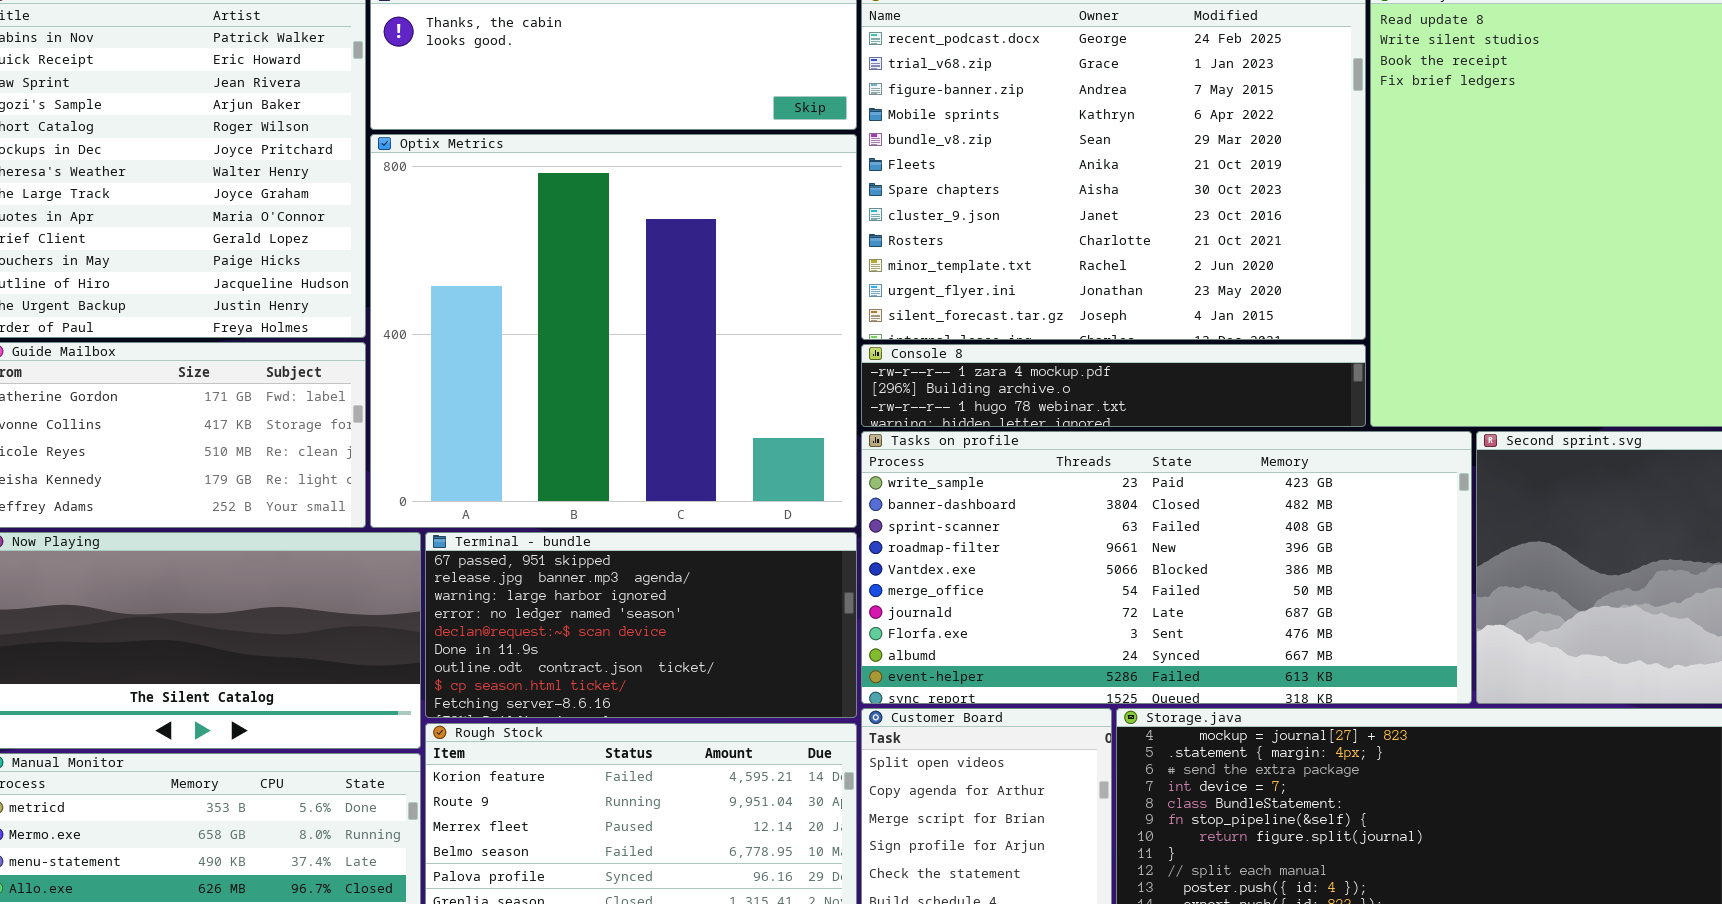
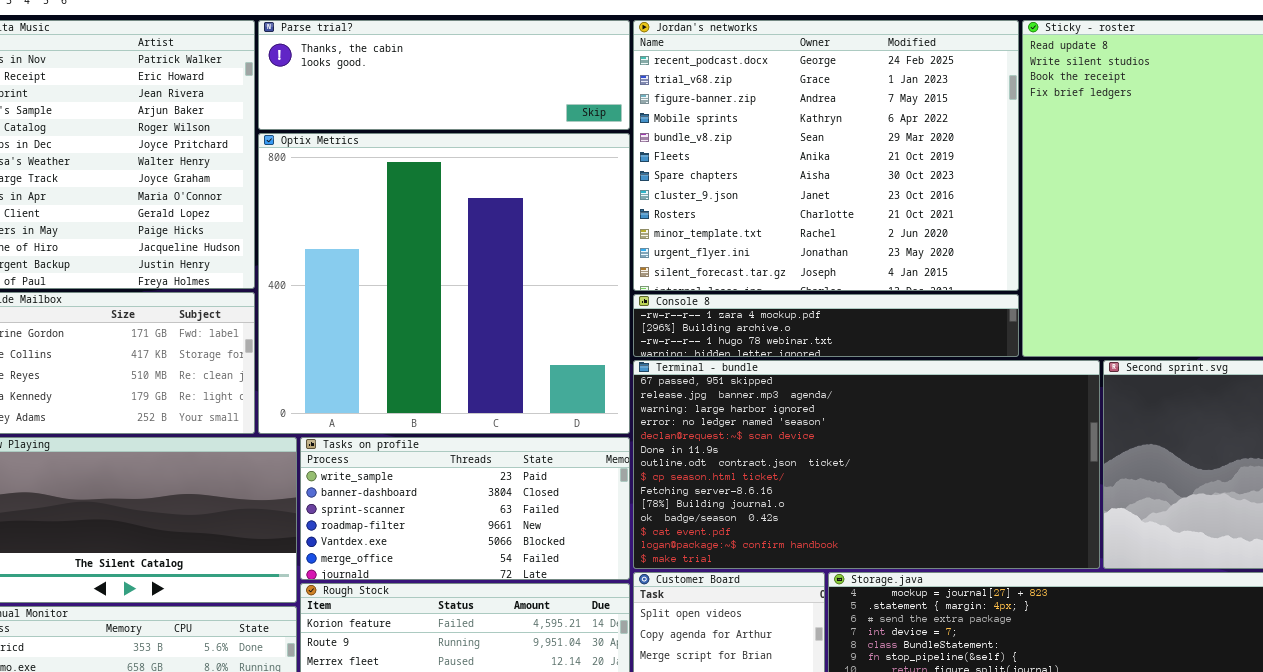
Tasks on profile: [861,431,1472,704] -> [300,437,630,580], moved, resized
Terminal - bundle: [425,532,857,718] -> [633,360,1100,569], moved, resized

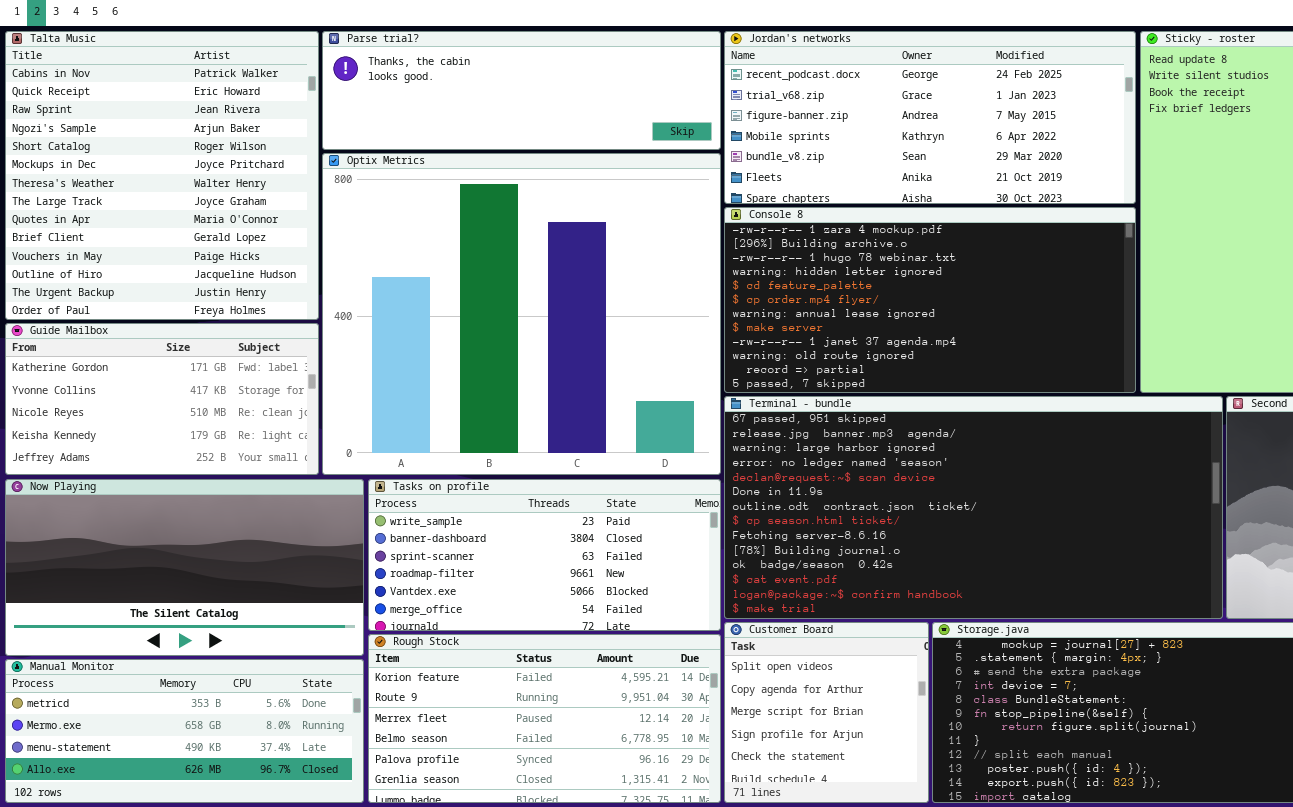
Jordan's networks: [633,20,1019,291] -> [724,31,1136,204], resized
Console 8: [633,294,1019,357] -> [724,207,1136,393], resized

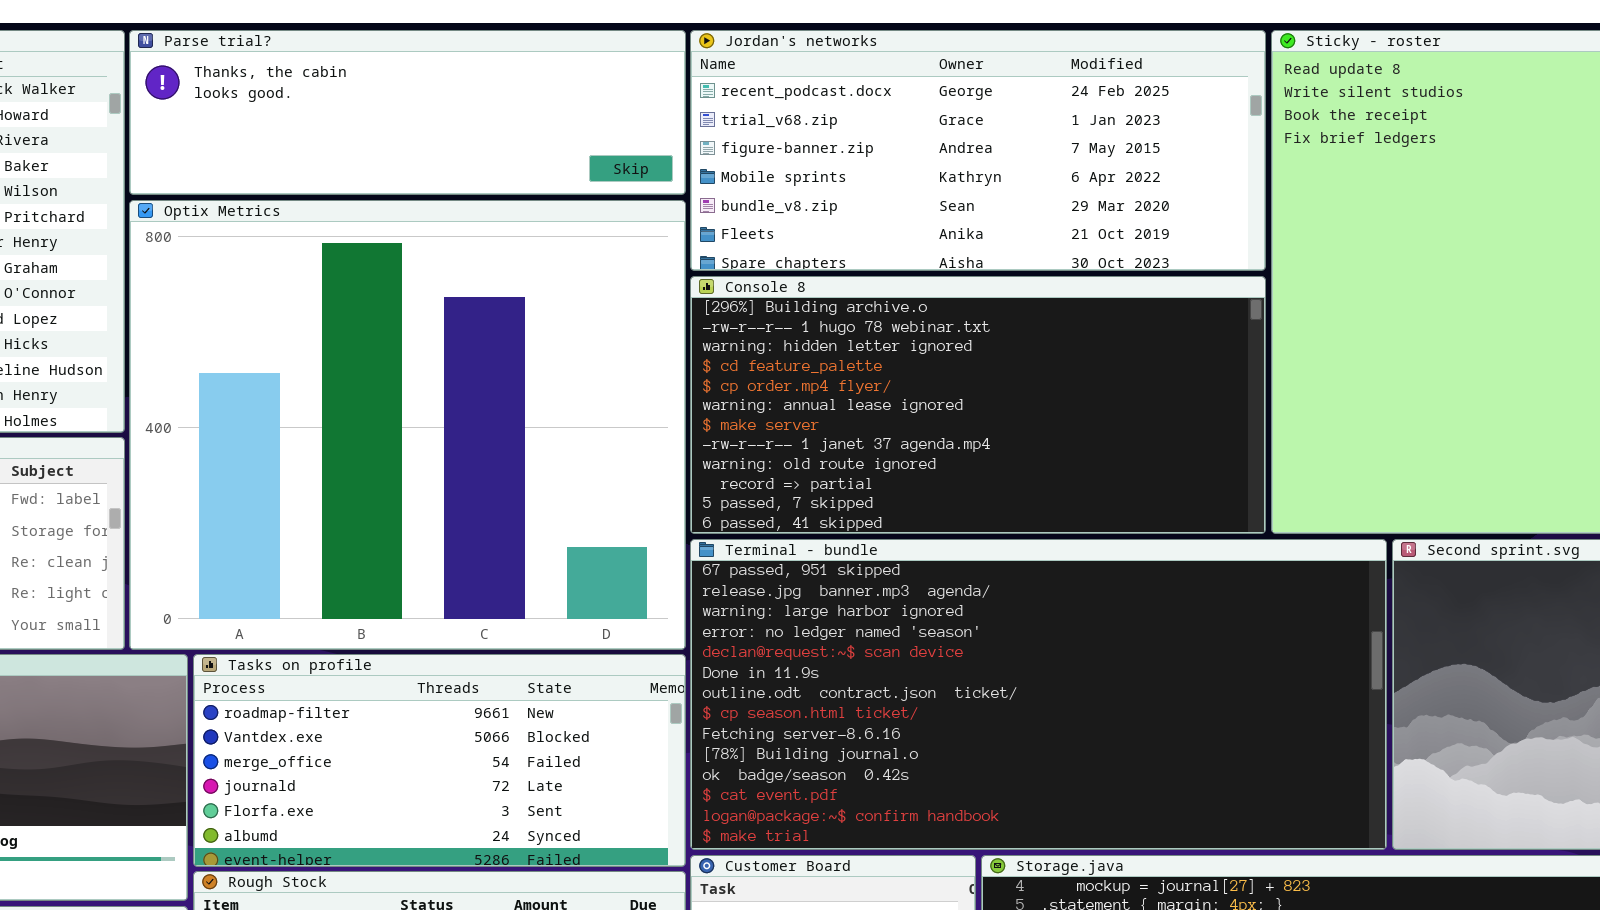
Console 8: [724,207,1136,393] -> [690,276,1266,534], scrolled down 1 row
Tasks on profile: [368,479,721,631] -> [193,654,686,867], scrolled down 3 rows

